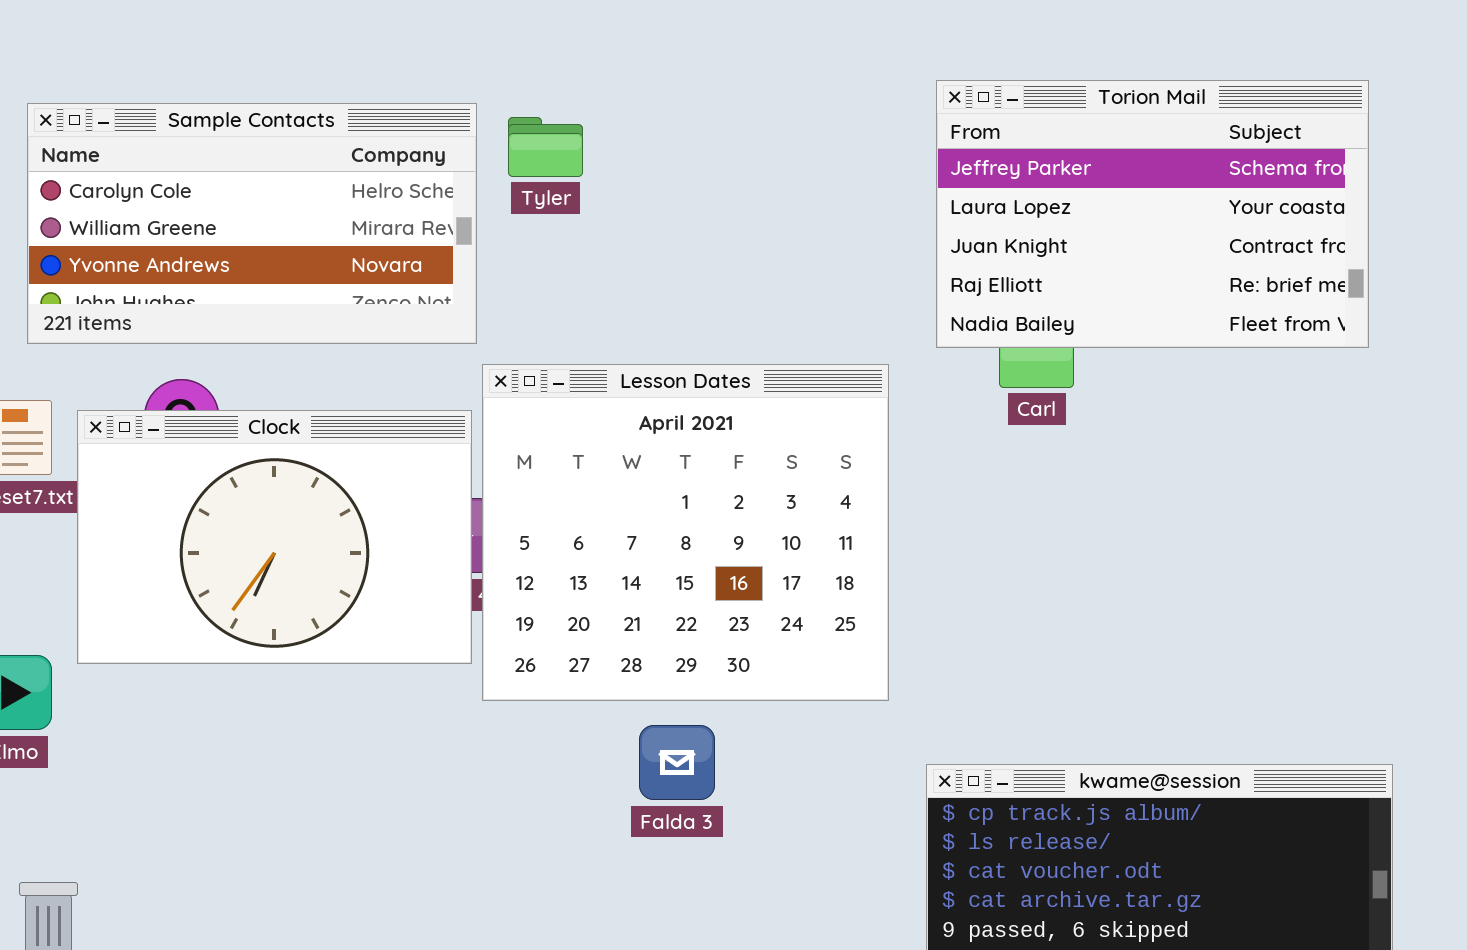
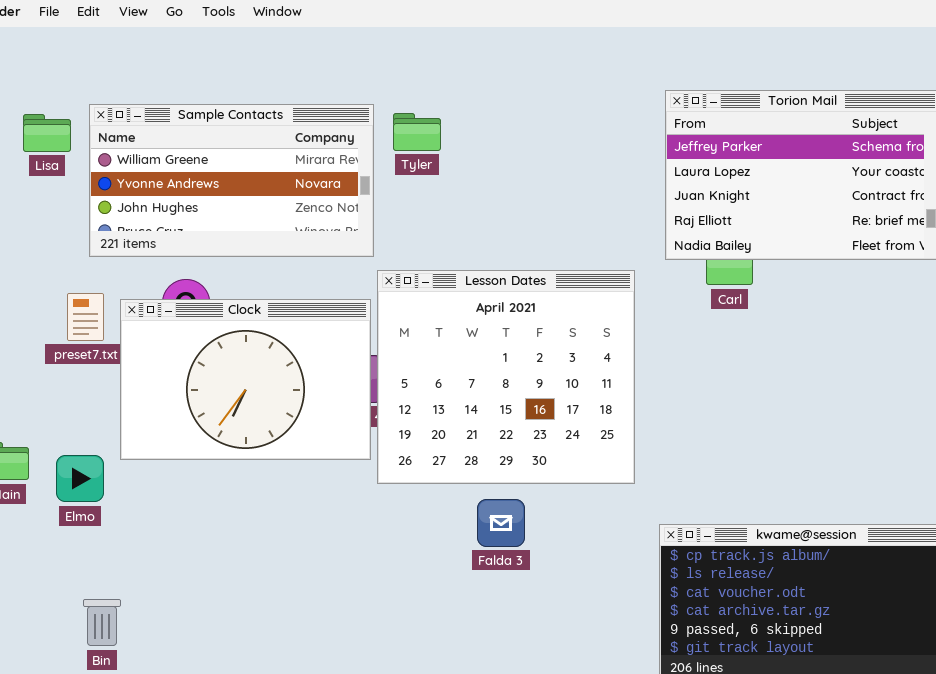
Sample Contacts: [27,103,477,344] -> [89,104,374,257], scrolled down 1 row

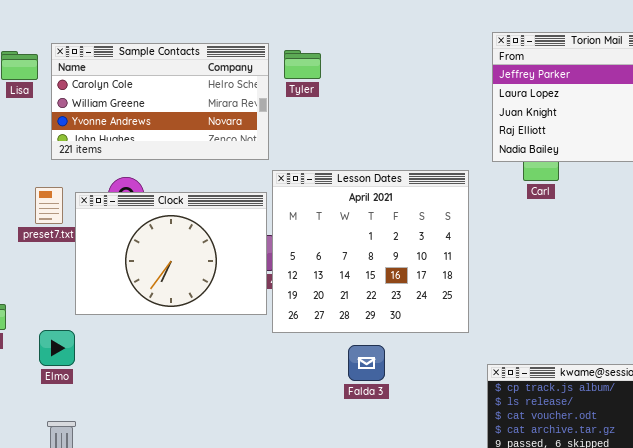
Sample Contacts: [89,104,374,257] -> [51,43,269,160], scrolled up 1 row
Elmo: [56,455,104,502] -> [39,330,75,366], moved

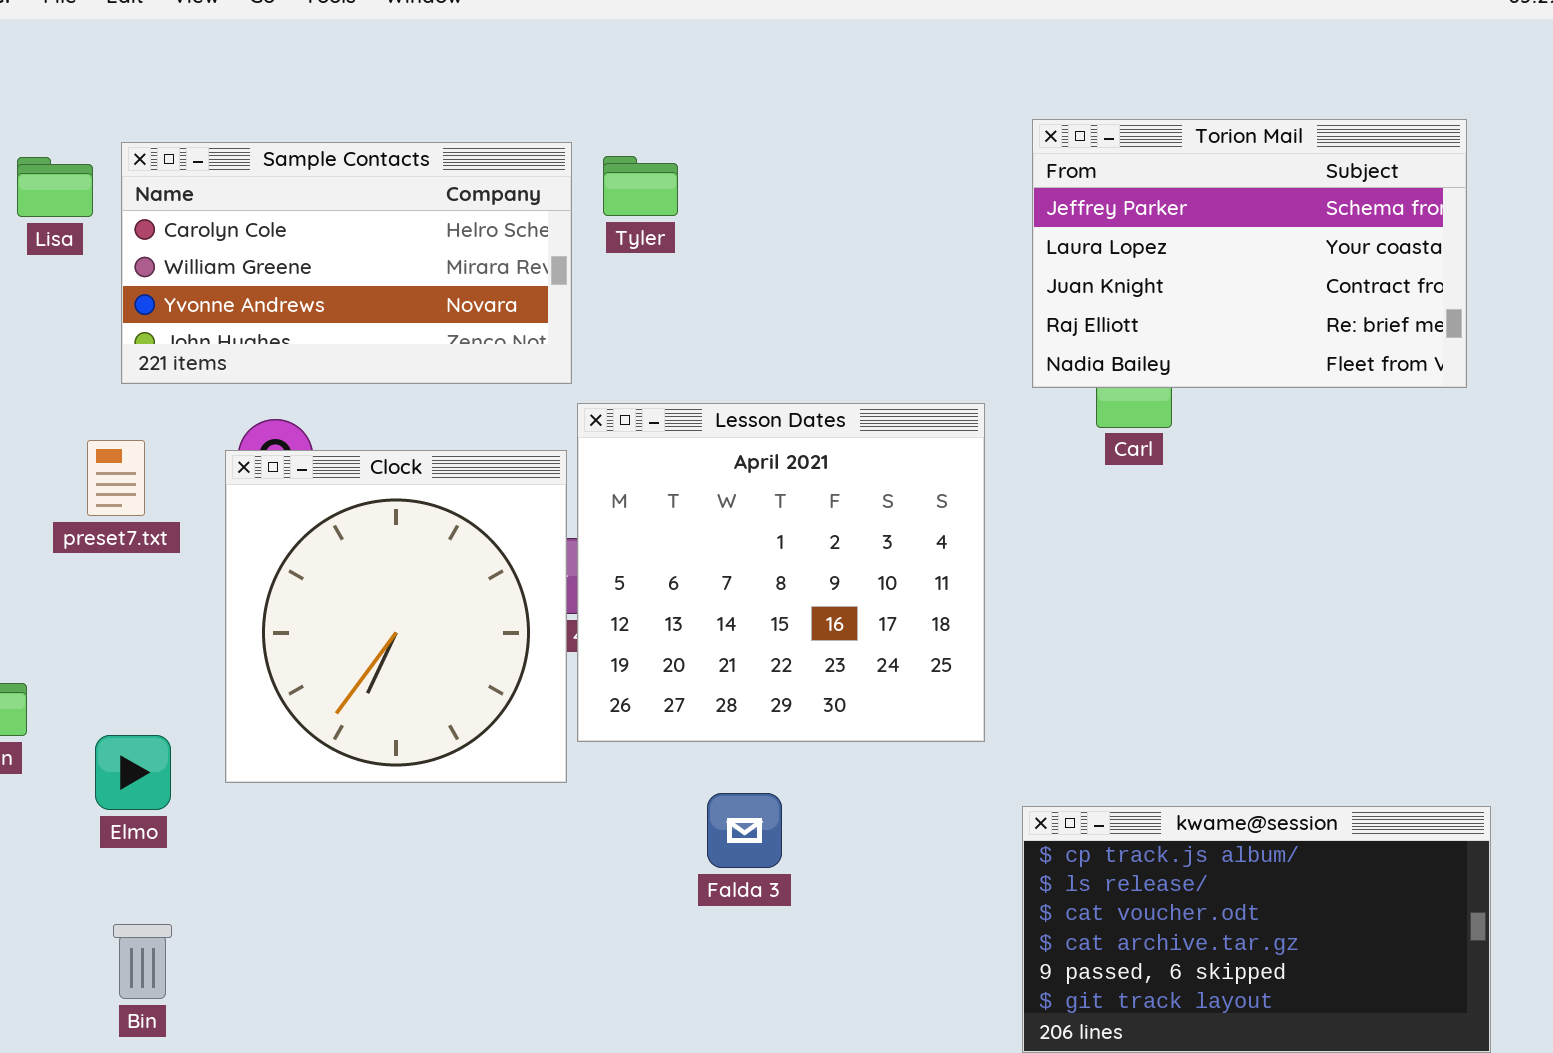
Clock: [75,192,267,315] -> [225,450,567,783], resized
Falda 3: [348,345,385,381] -> [707,793,782,868], moved

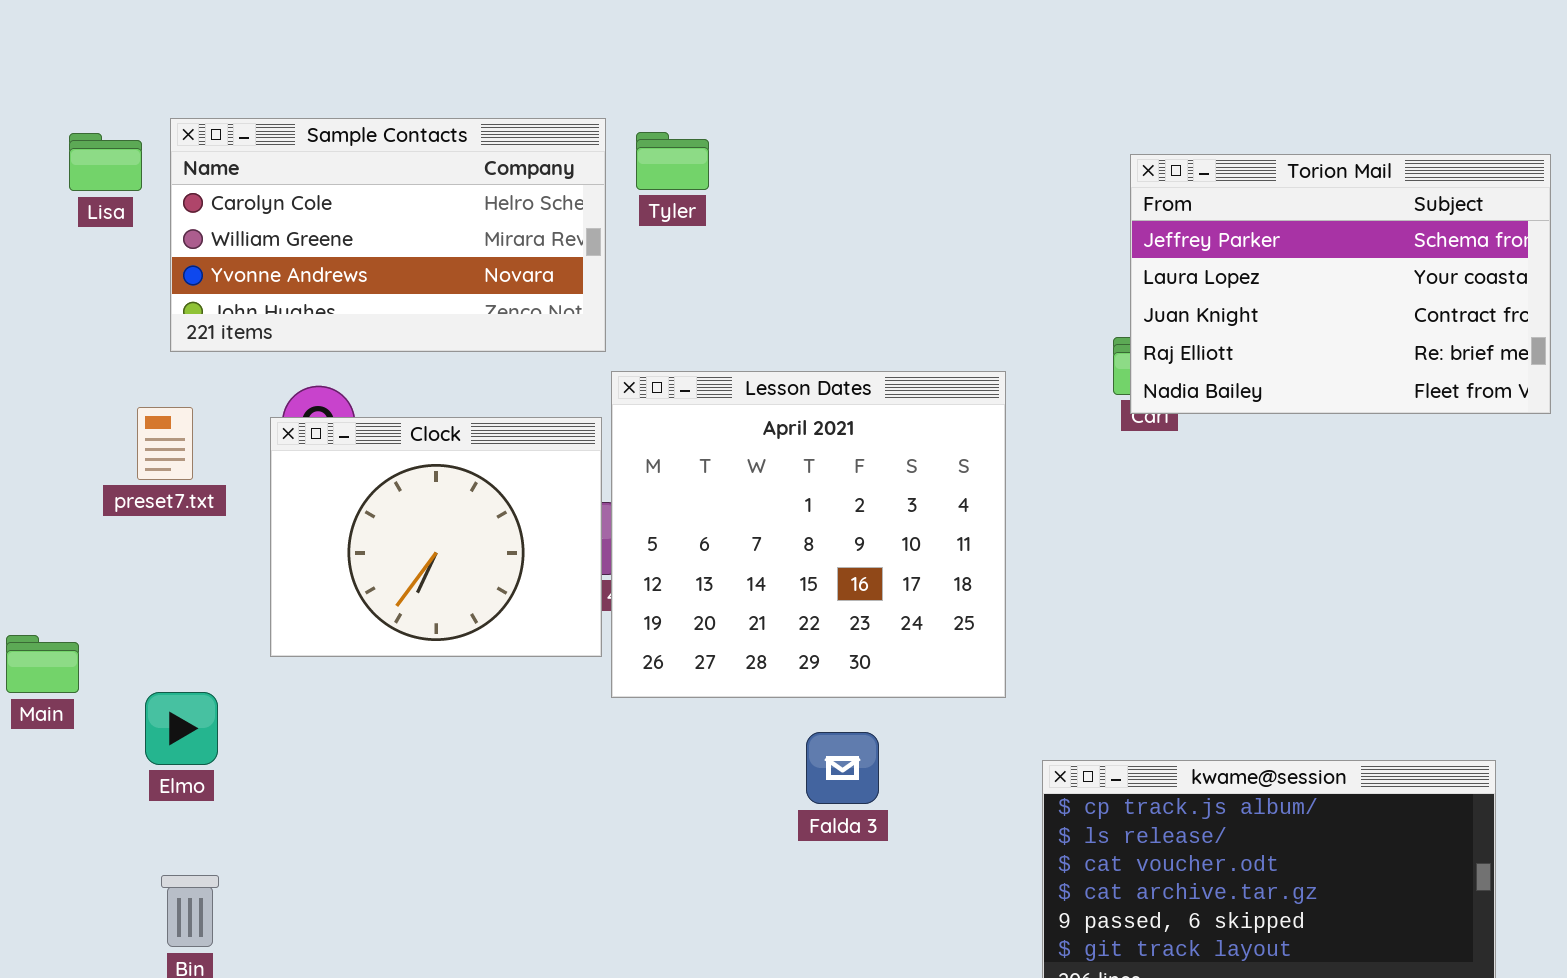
Torion Mail: [1032,119,1467,388] -> [1130,154,1551,414], moved
Clock: [225,450,567,783] -> [270,417,602,657], resized
Falda 3: [707,793,782,868] -> [806,732,879,804], moved

